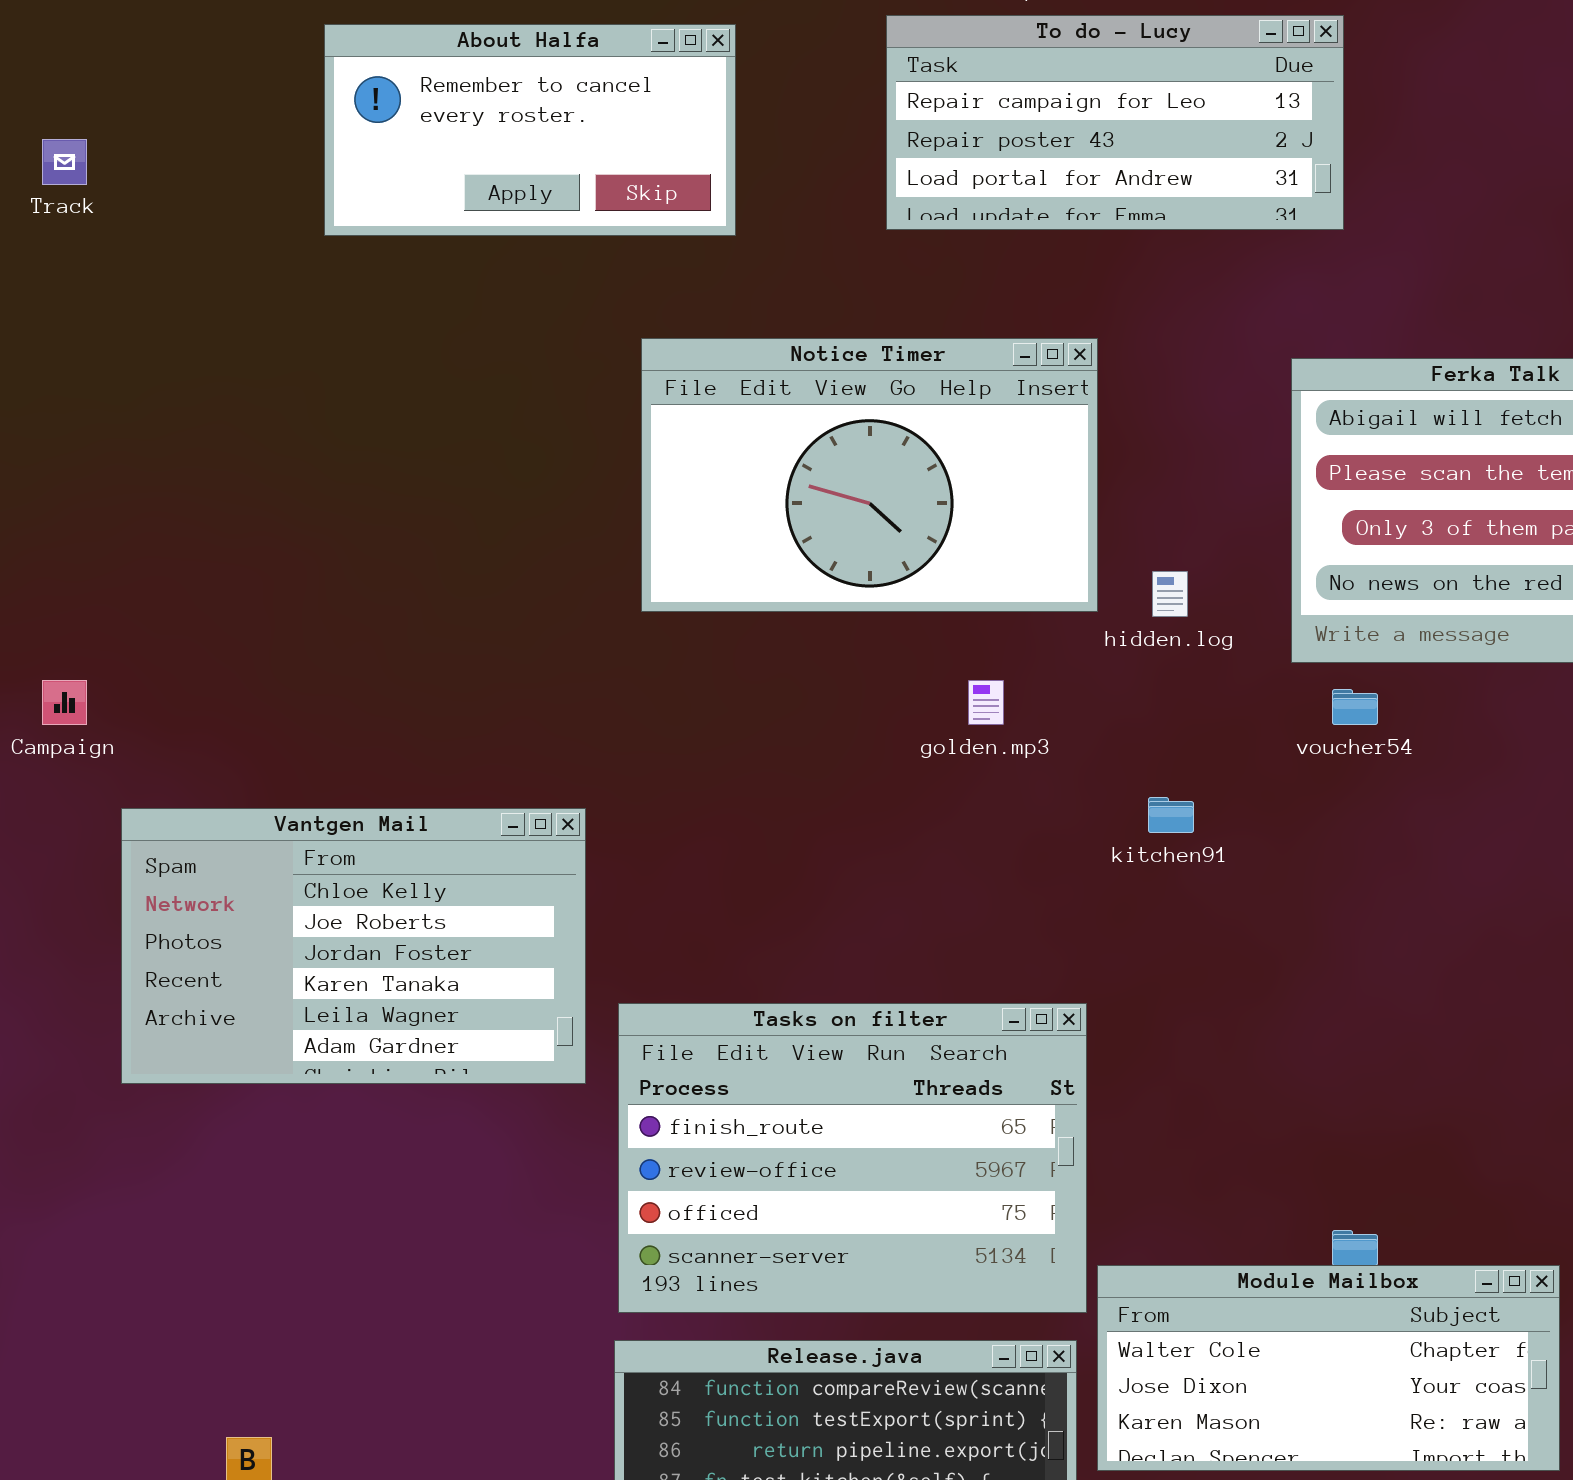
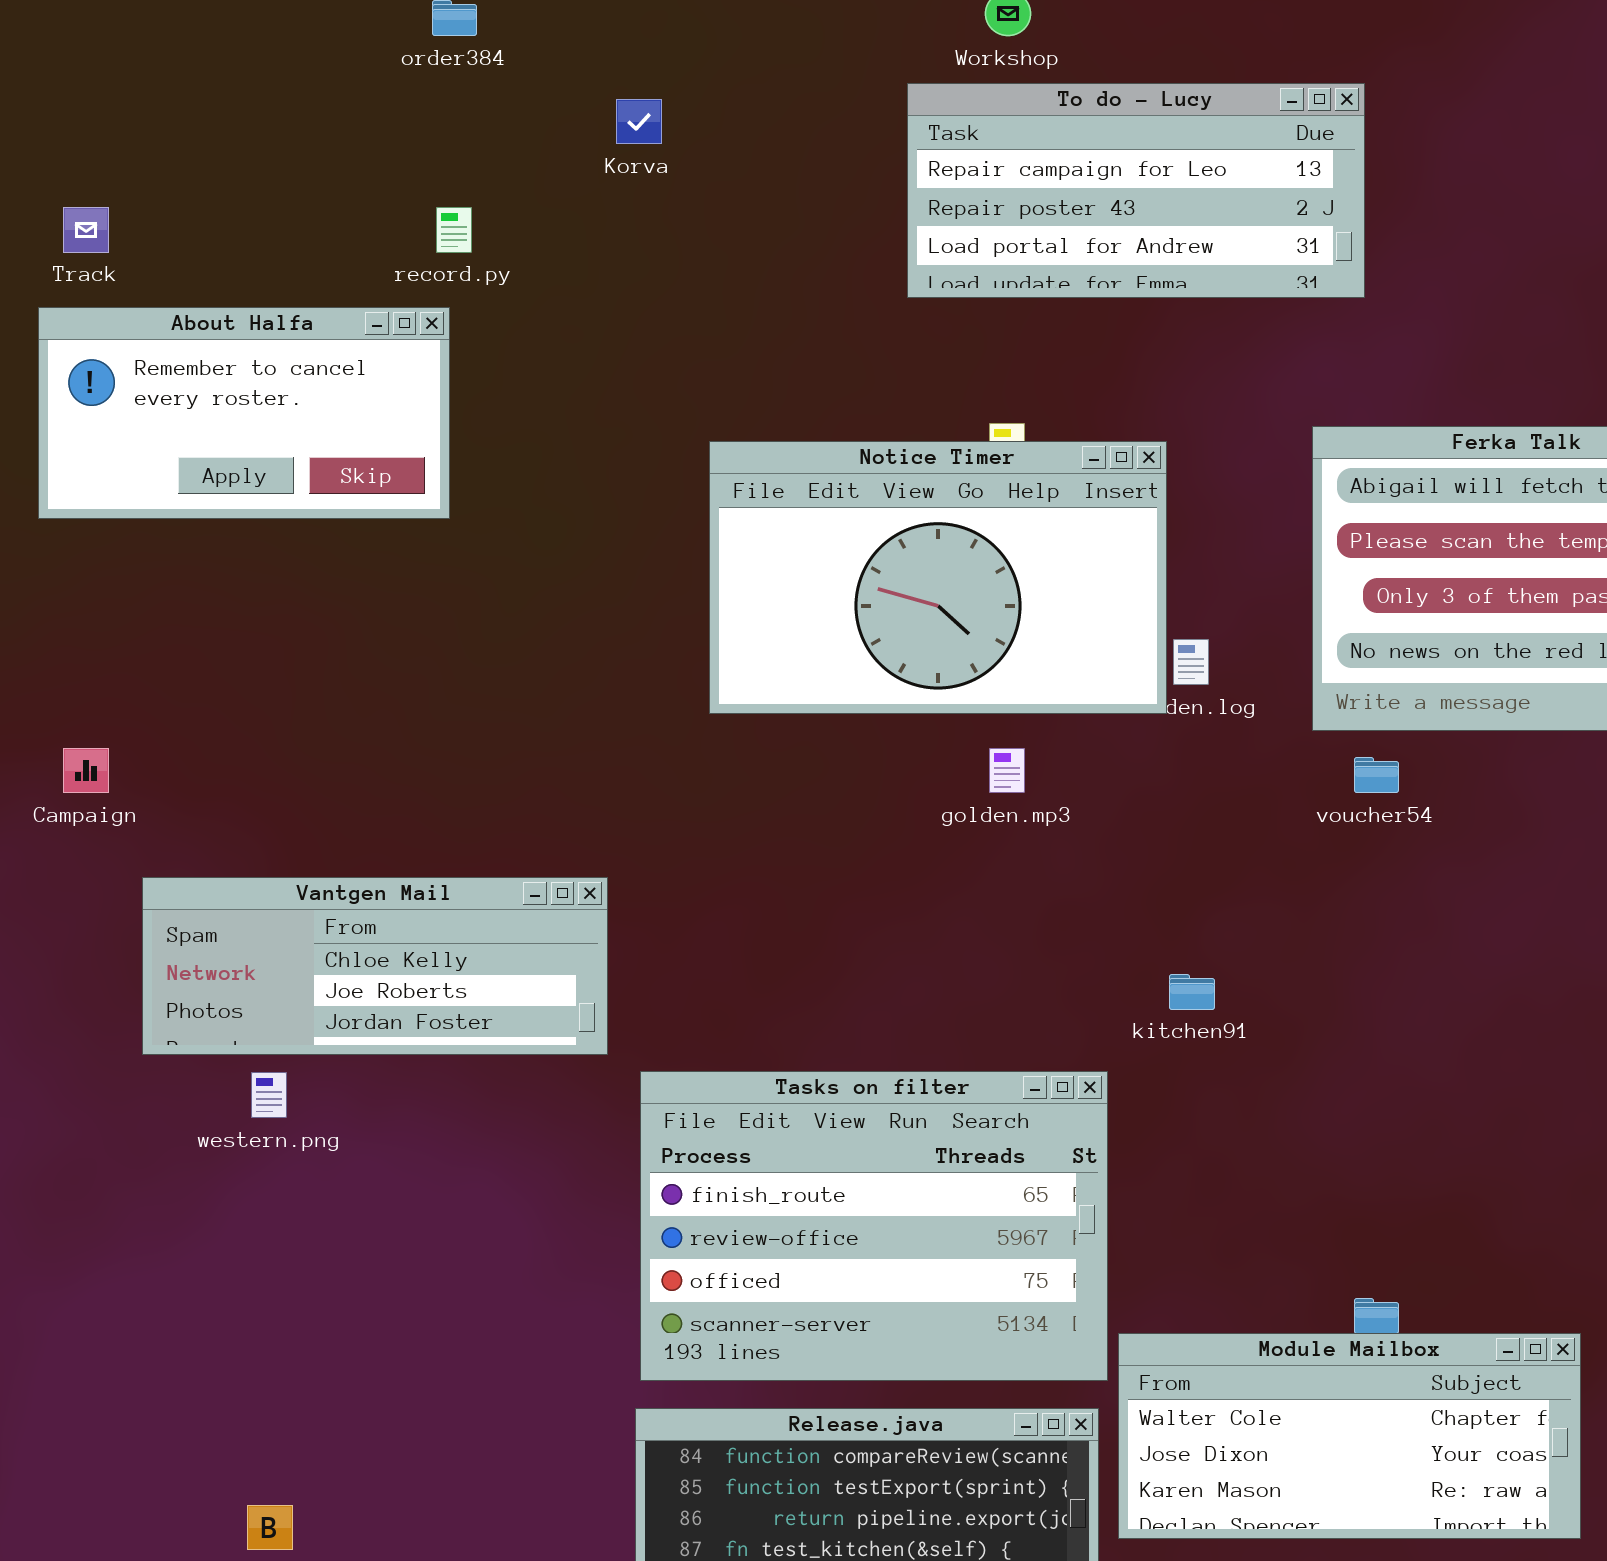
About Halfa: [324,24,736,236] -> [38,307,450,519], moved
Notice Timer: [641,338,1098,612] -> [709,441,1167,714], moved
kitchen91: [1148,797,1194,833] -> [1169,974,1215,1010], moved
Vantgen Mail: [121,808,586,1084] -> [142,877,608,1055], resized

